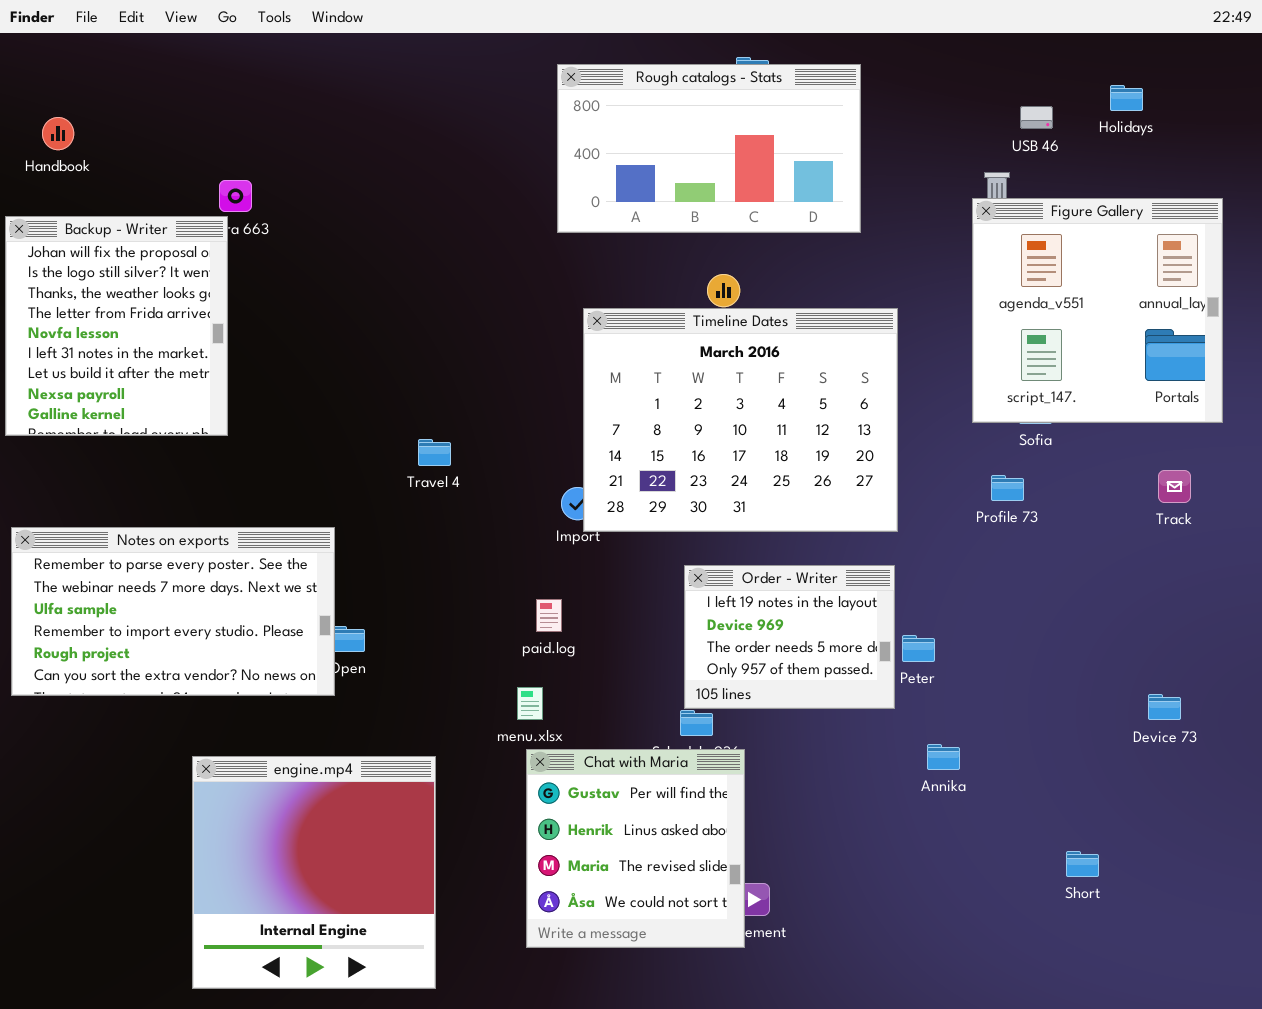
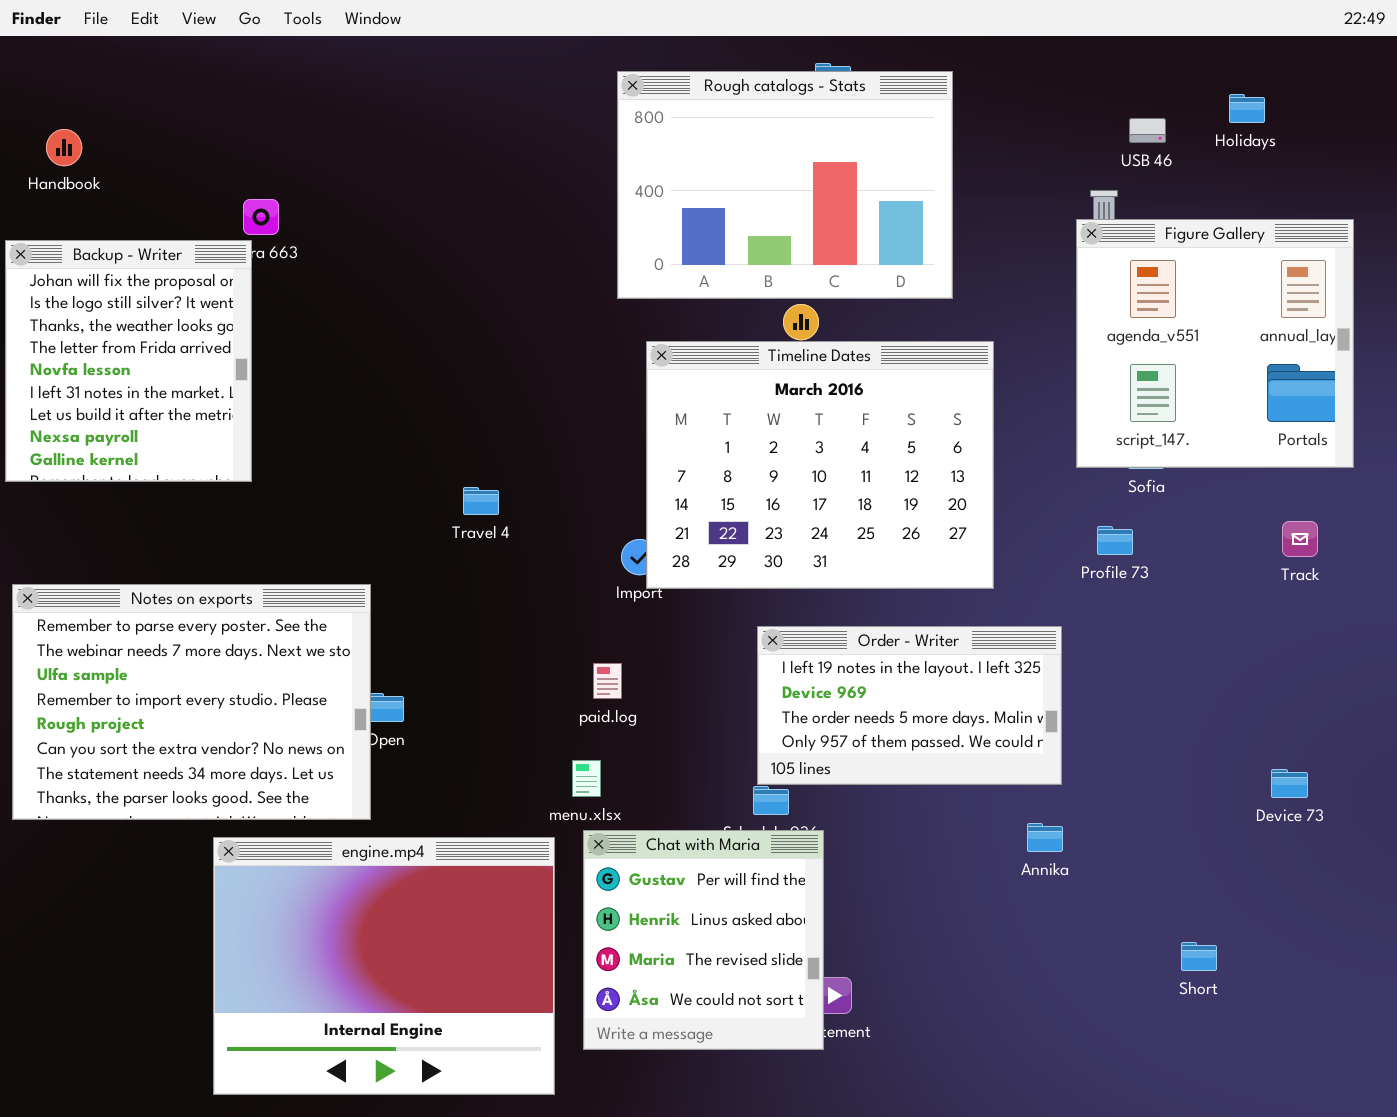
Rough catalogs - Stats: [557,64,861,233] -> [617,71,953,299], resized
Notes on exports: [11,527,335,696] -> [12,584,371,820], resized
Order - Writer: [684,565,895,709] -> [757,626,1062,785], resized
engine.mp4: [192,756,436,989] -> [213,837,555,1095], resized

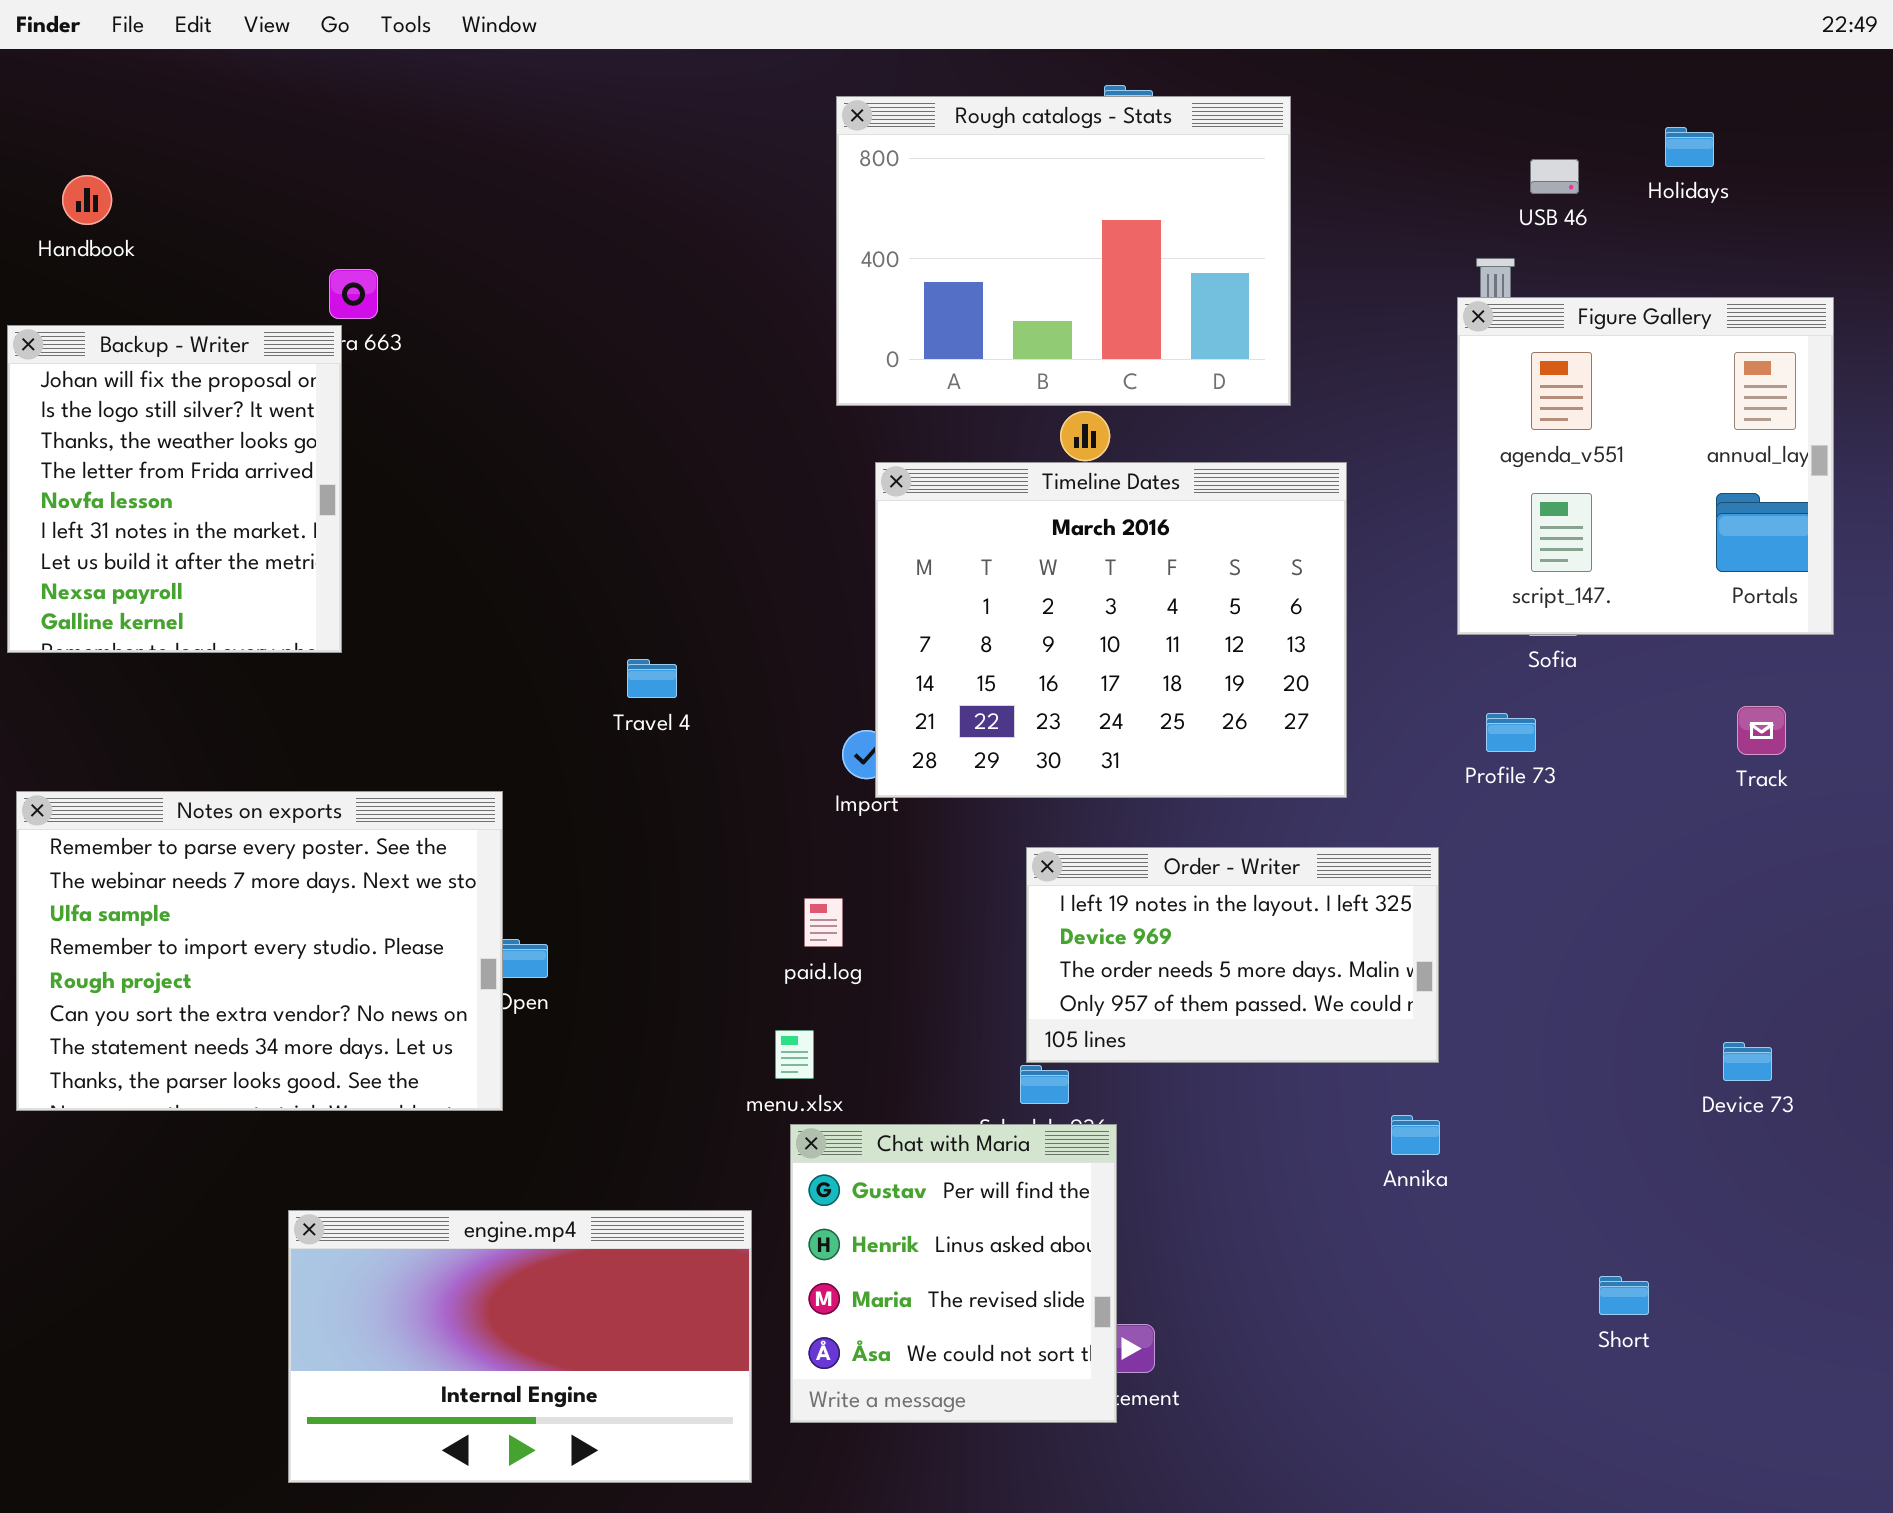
engine.mp4: [213,837,555,1095] -> [288,1210,752,1483], resized

